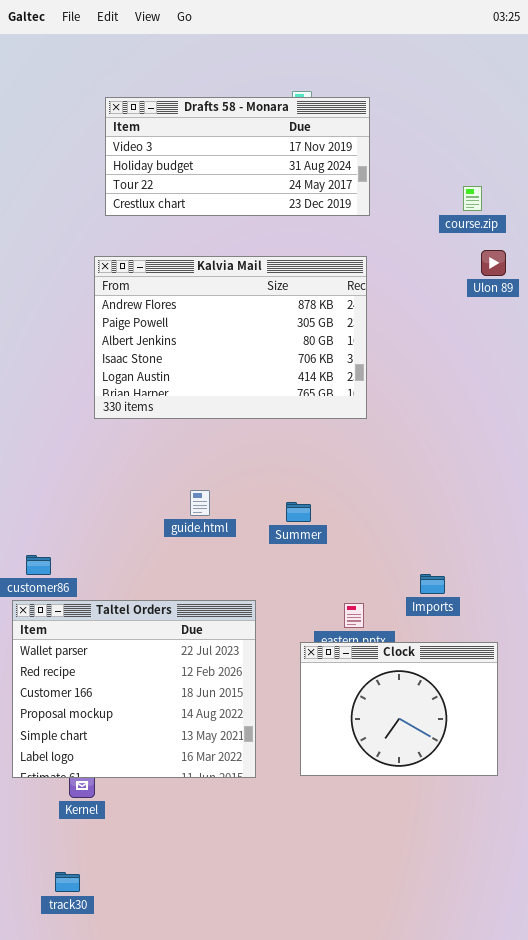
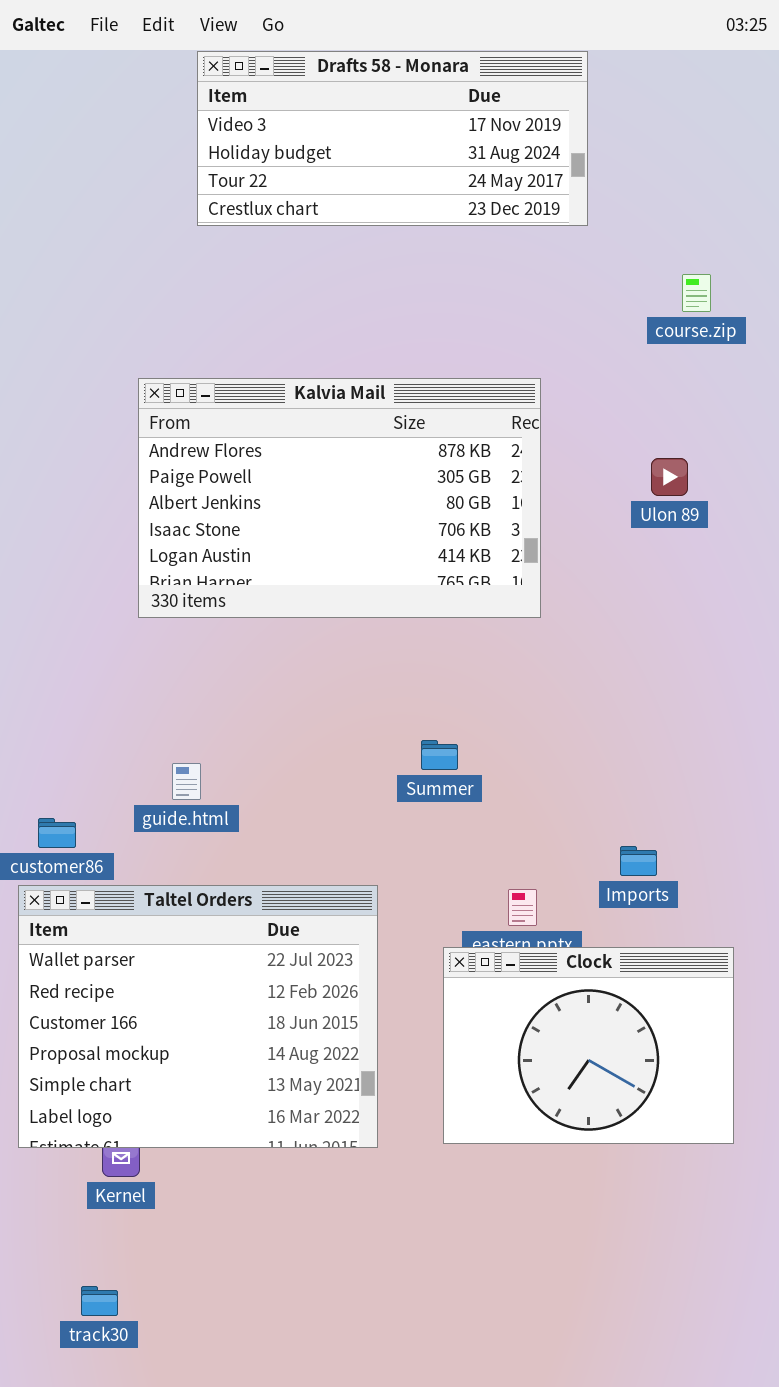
Drafts 58 - Monara: [105,97,370,216] -> [197,51,588,226], moved
Ulon 89: [481,250,506,276] -> [651,458,688,496], moved
guide.html: [190,490,210,516] -> [172,763,201,800], moved

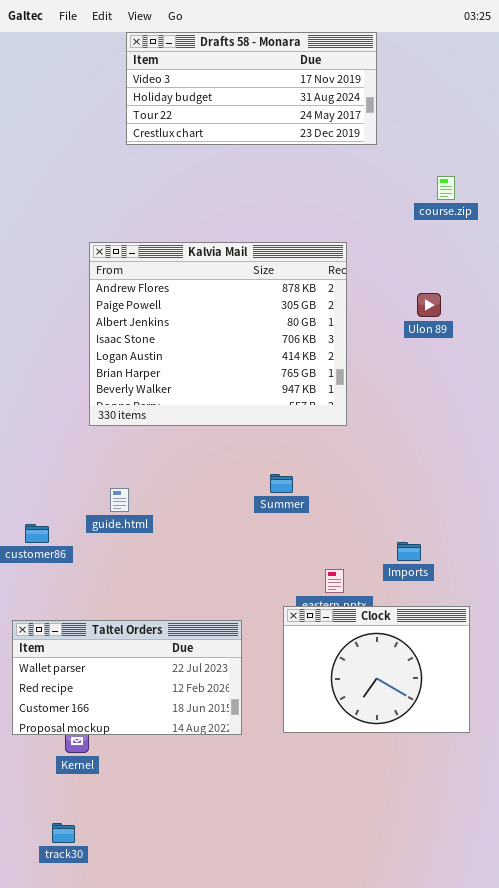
Kalvia Mail: [138,378,541,618] -> [89,242,347,426], resized
Taltel Orders: [18,885,378,1148] -> [12,620,242,735], resized

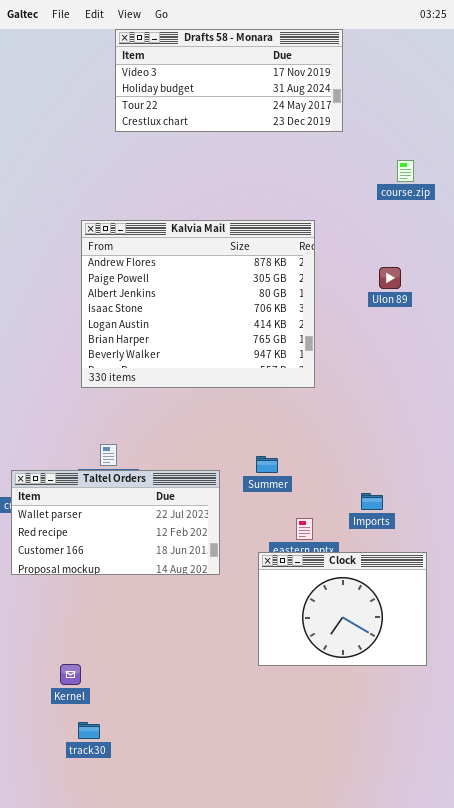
Summer: [270,474,293,493] -> [256,456,278,473], moved
Taltel Orders: [12,620,242,735] -> [11,470,220,575], moved
track30: [52,823,75,843] -> [78,722,100,739], moved

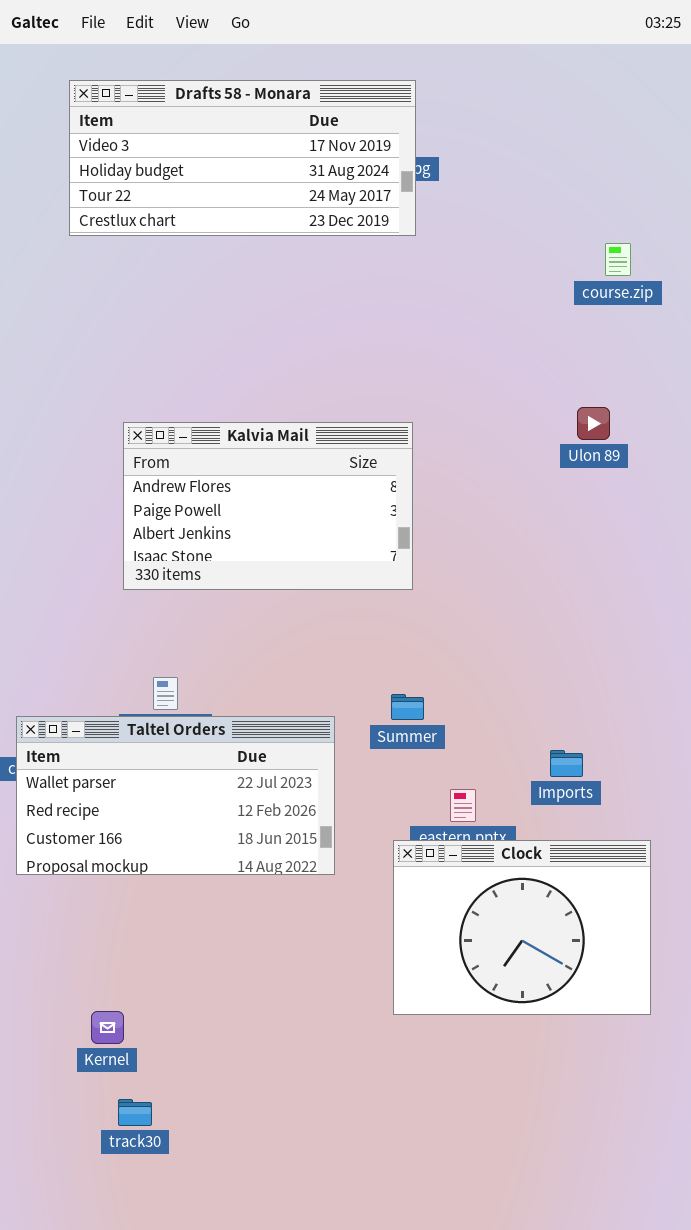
Drafts 58 - Monara: [115,29,343,132] -> [69,80,416,236], moved
Kalvia Mail: [81,220,315,388] -> [123,422,413,590], resized

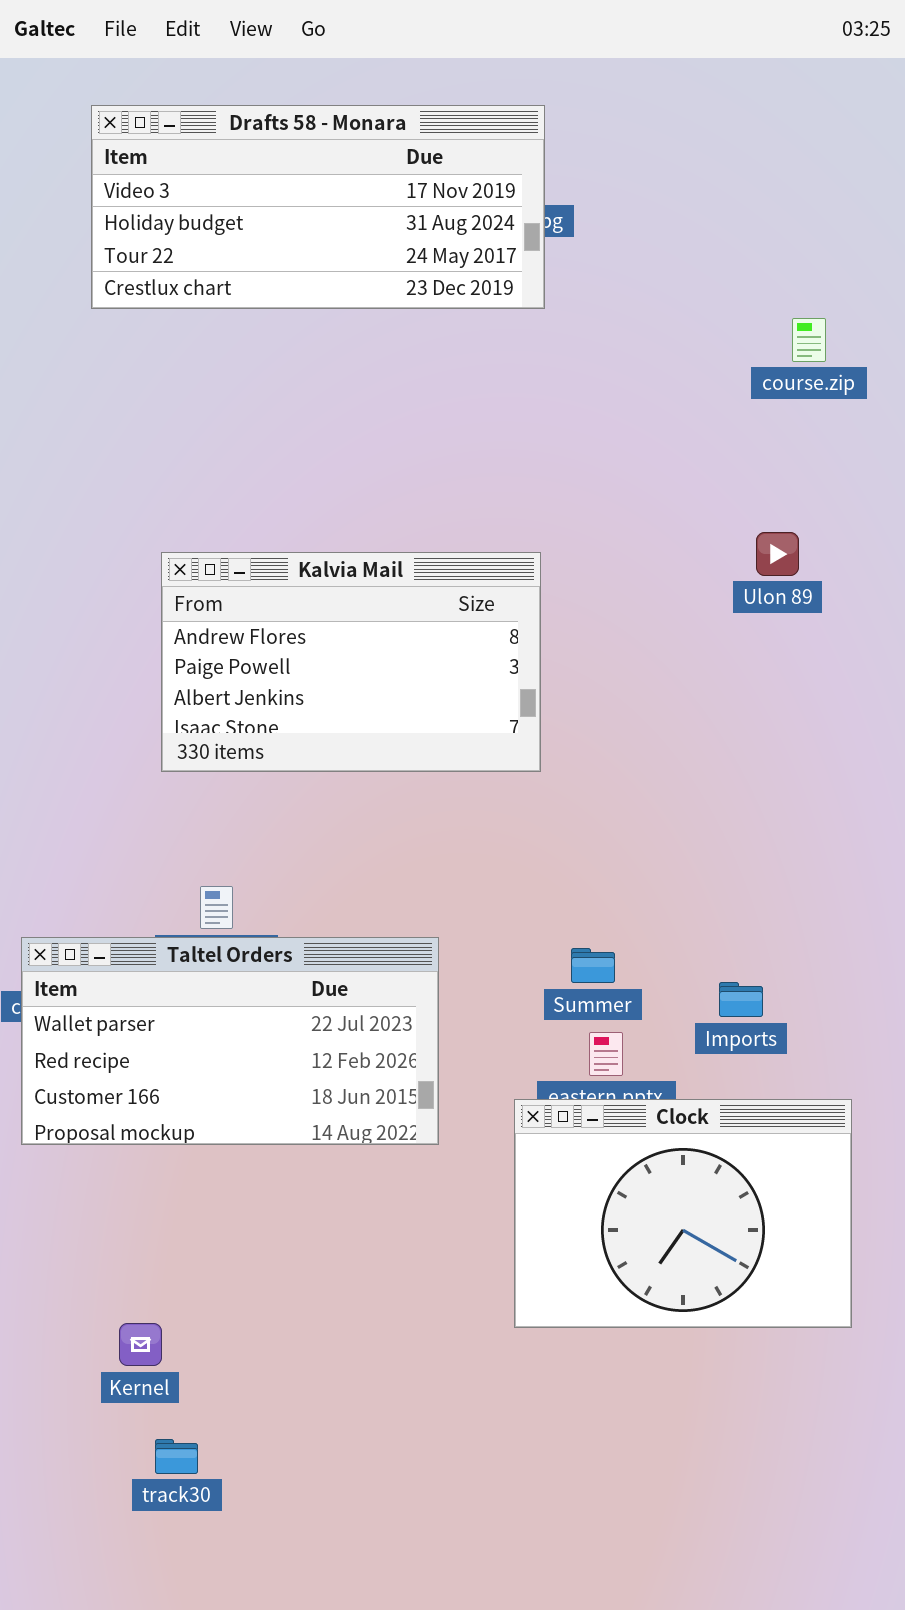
Summer: [391,694,424,720] -> [571,948,615,983], moved

